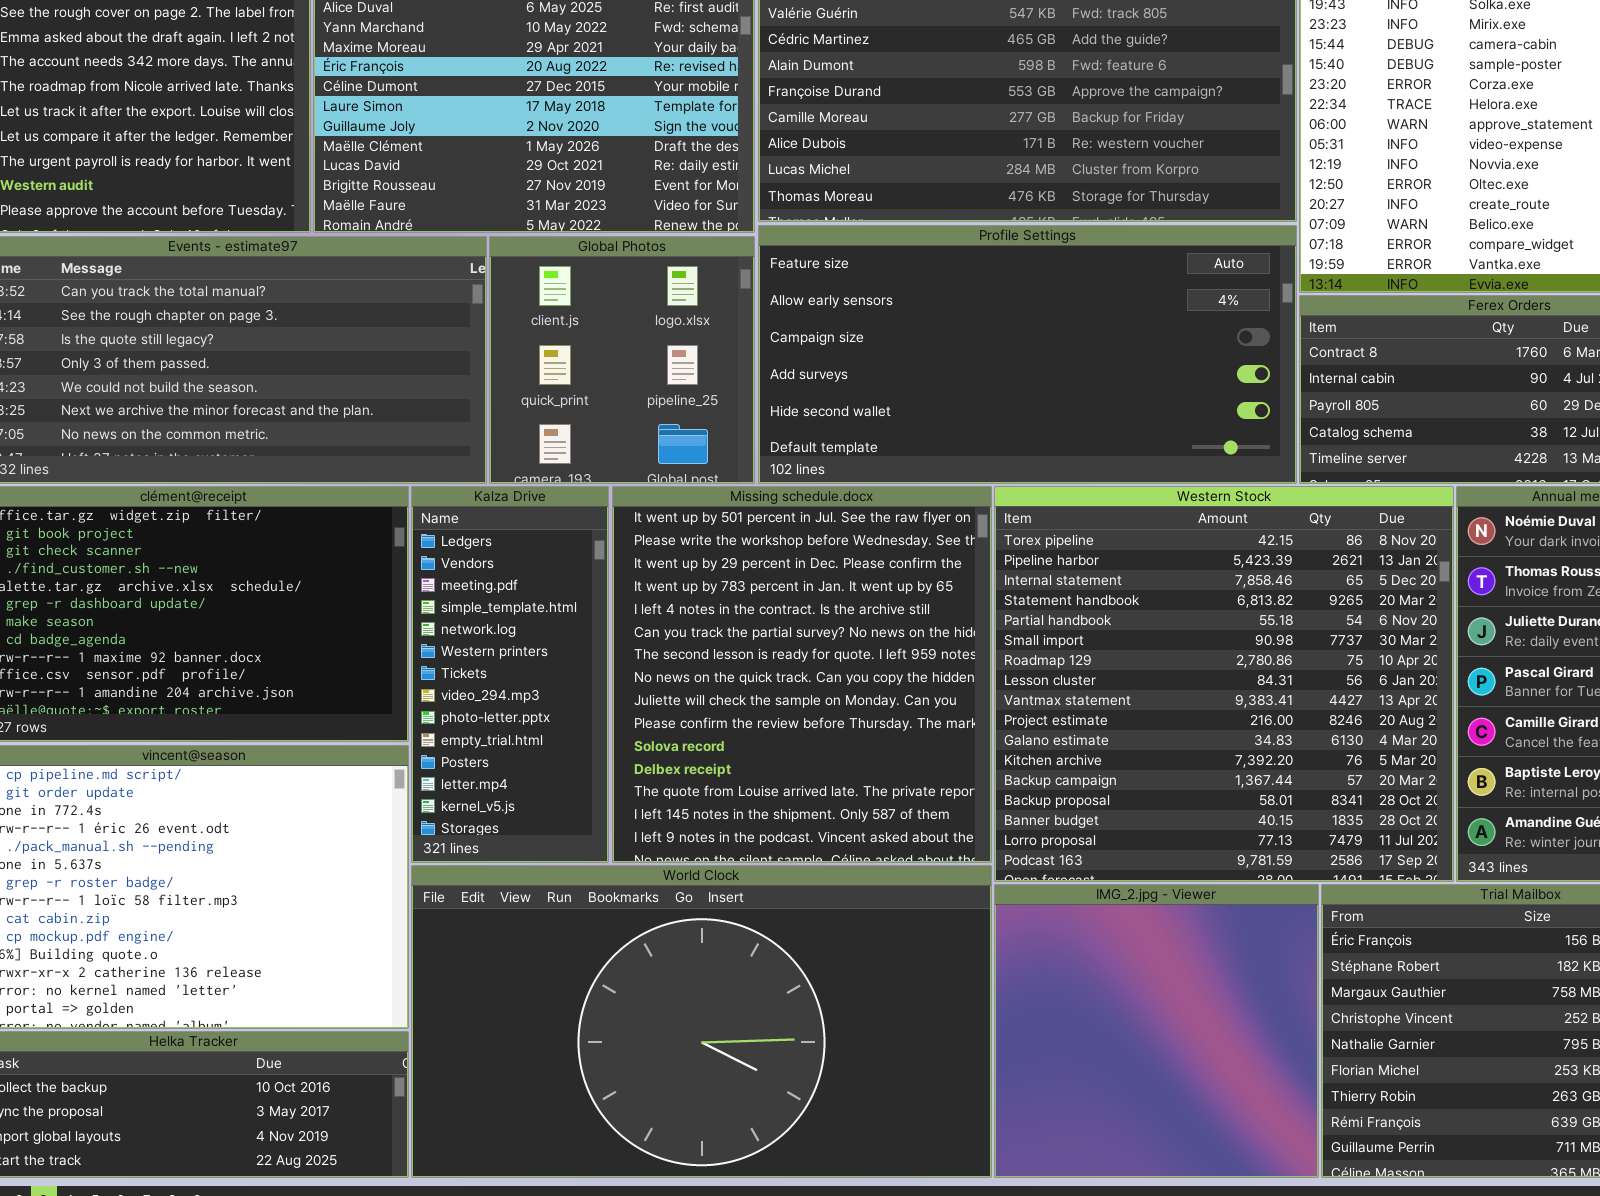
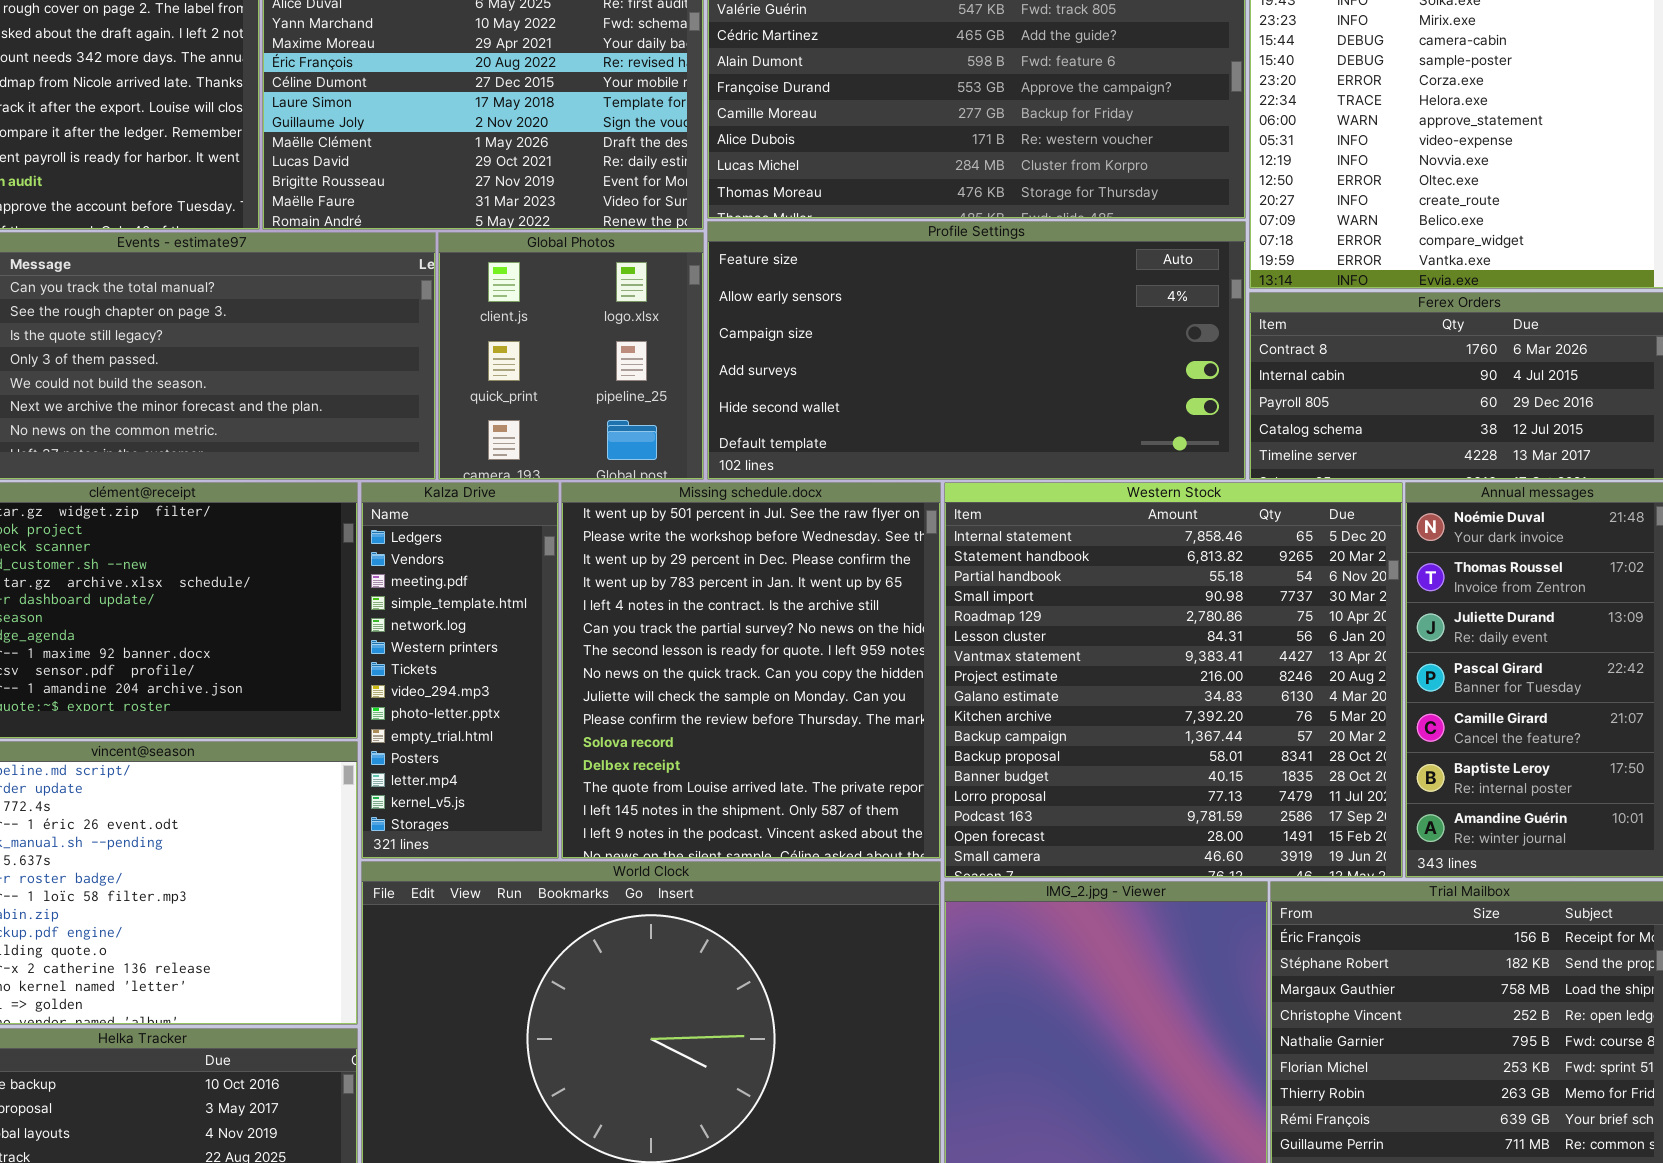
Western Stock: [994,486,1454,882] -> [944,482,1403,878], scrolled down 2 rows

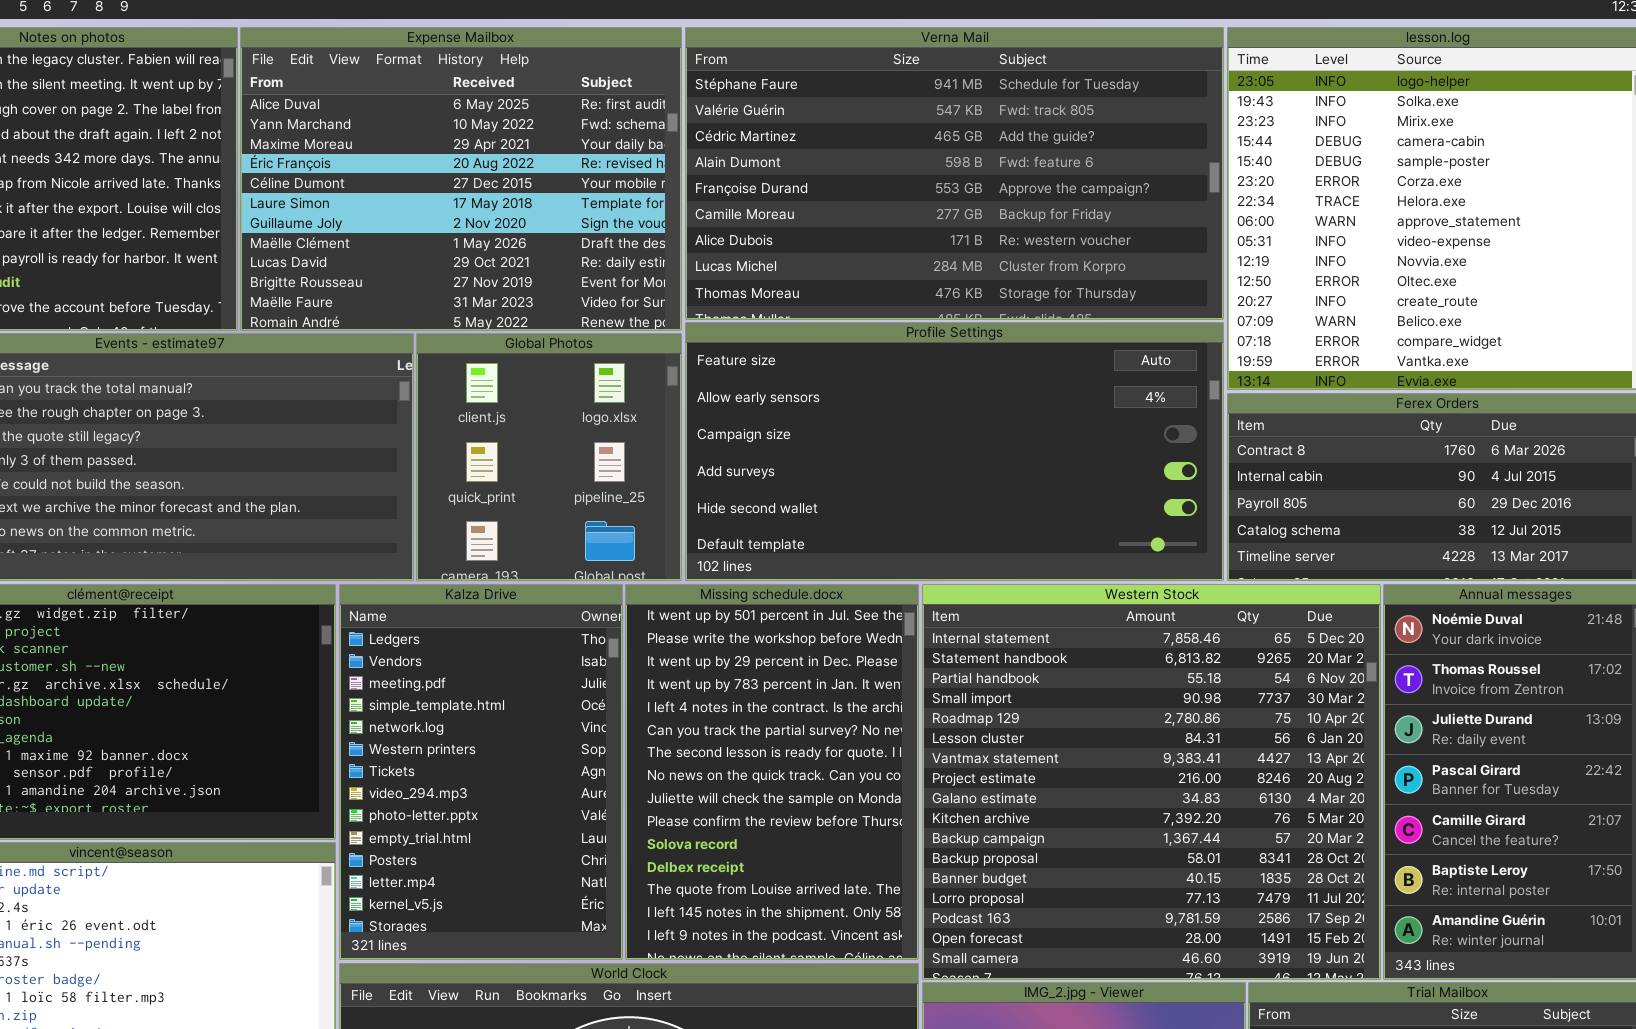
Kalza Drive: [361,482,559,859] -> [339,584,623,960], resized
Missing schedule.docx: [561,482,941,859] -> [625,584,919,960], resized

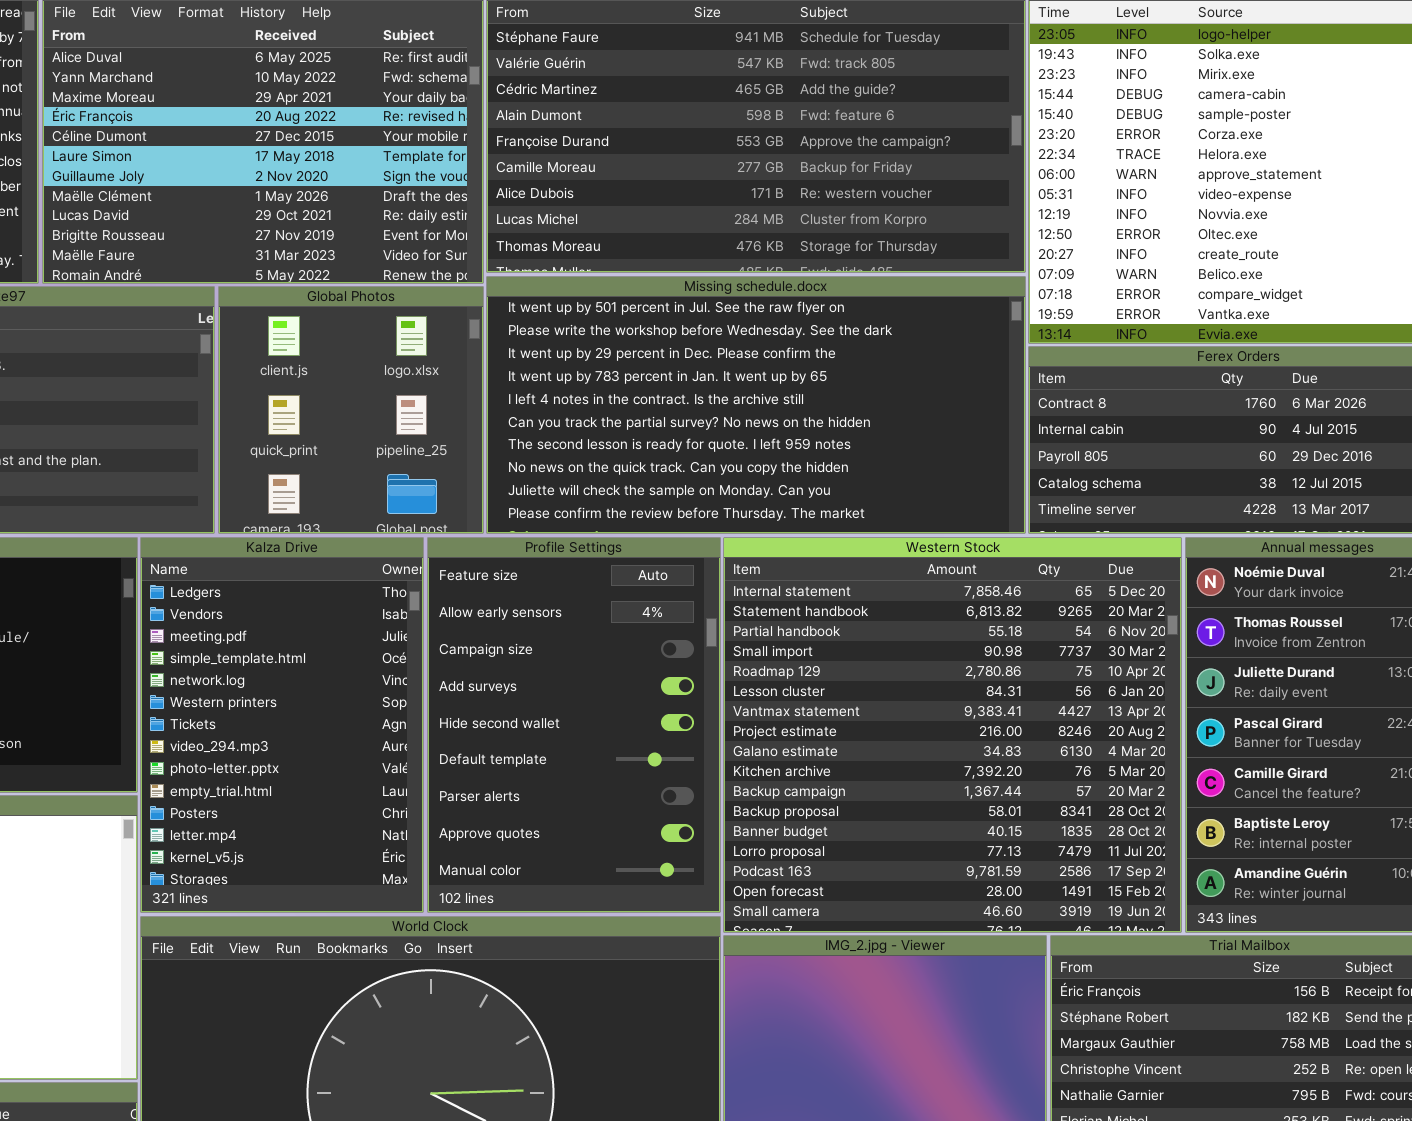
Profile Settings: [685,322,1224,581] -> [427,537,721,913], moved, resized
Missing schedule.docx: [625,584,919,960] -> [486,276,1026,534], moved, resized

